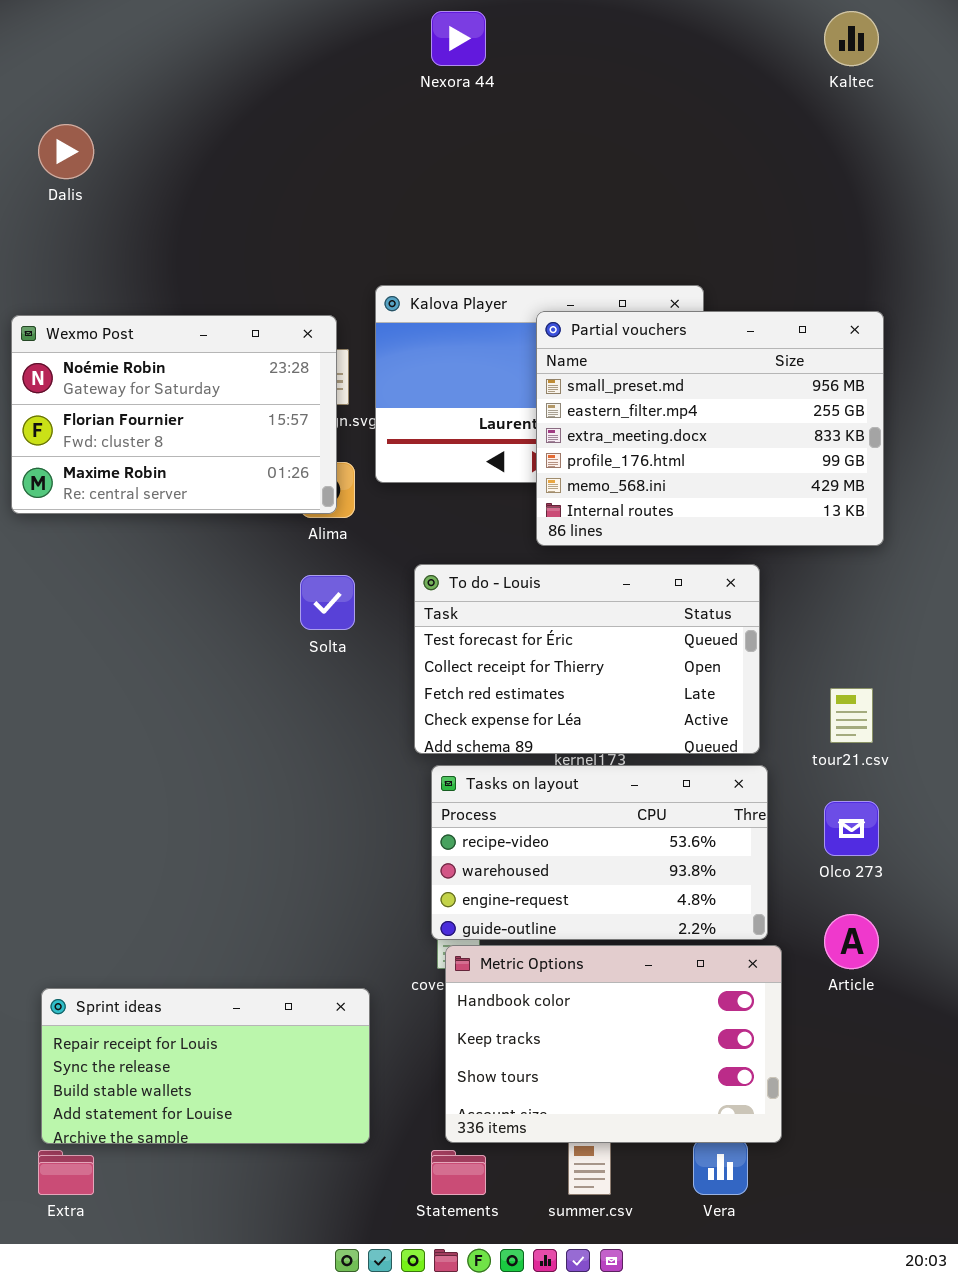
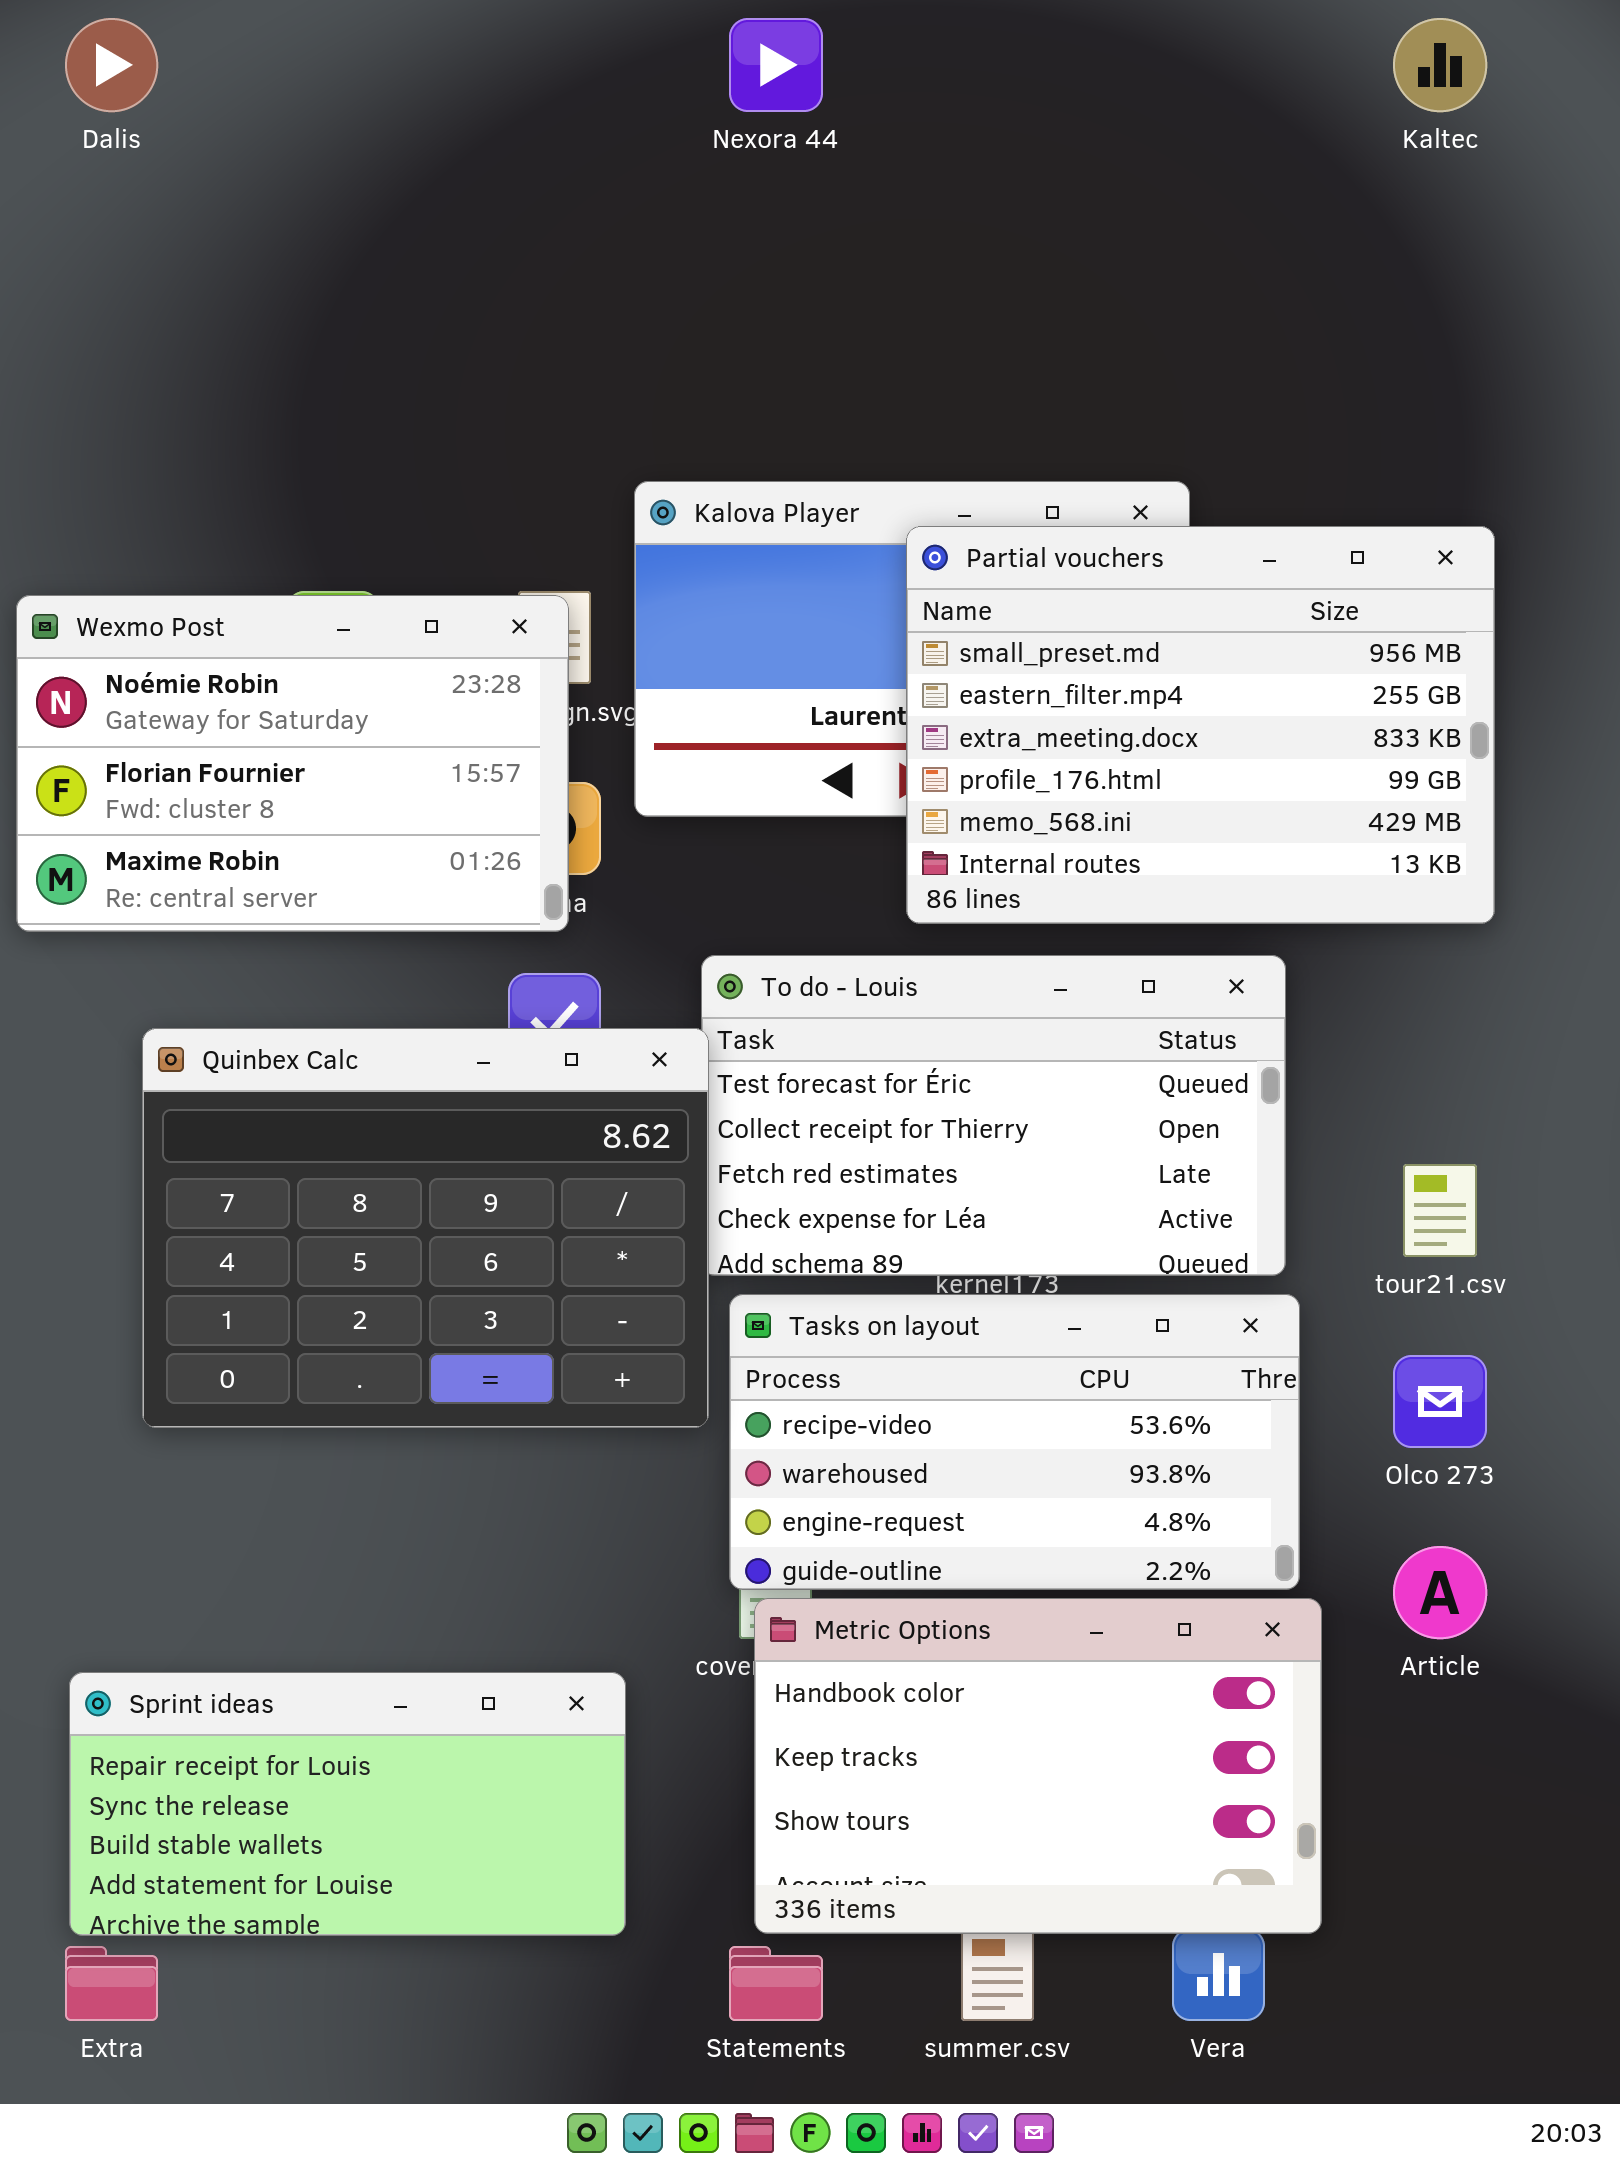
Dalis: [38,124,94,179] -> [65,18,158,112], moved
Wexmo Post: [11,315,337,514] -> [16,595,569,932], moved
Quinbex Calc: none -> [142,1028,709,1428], opened

